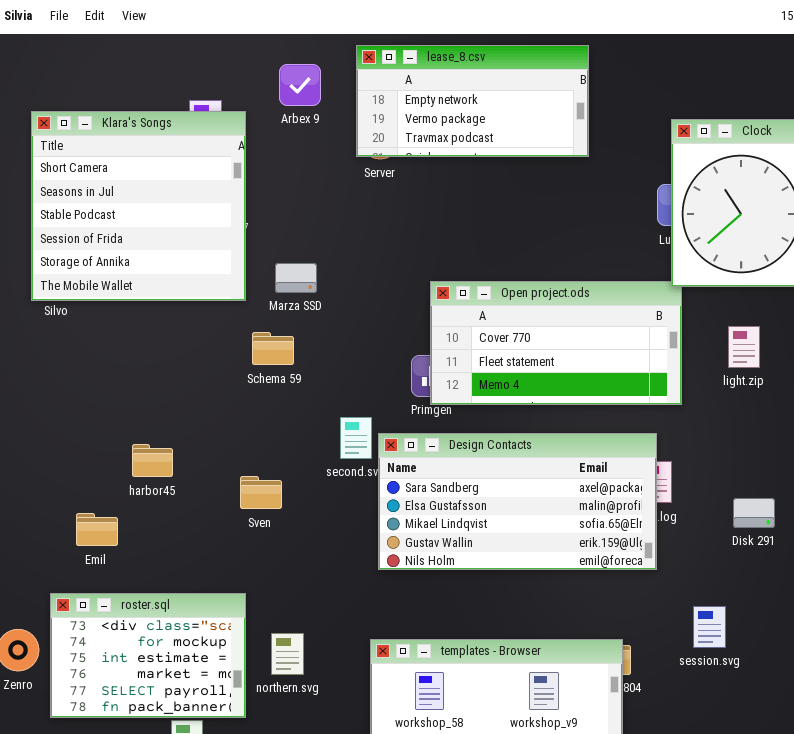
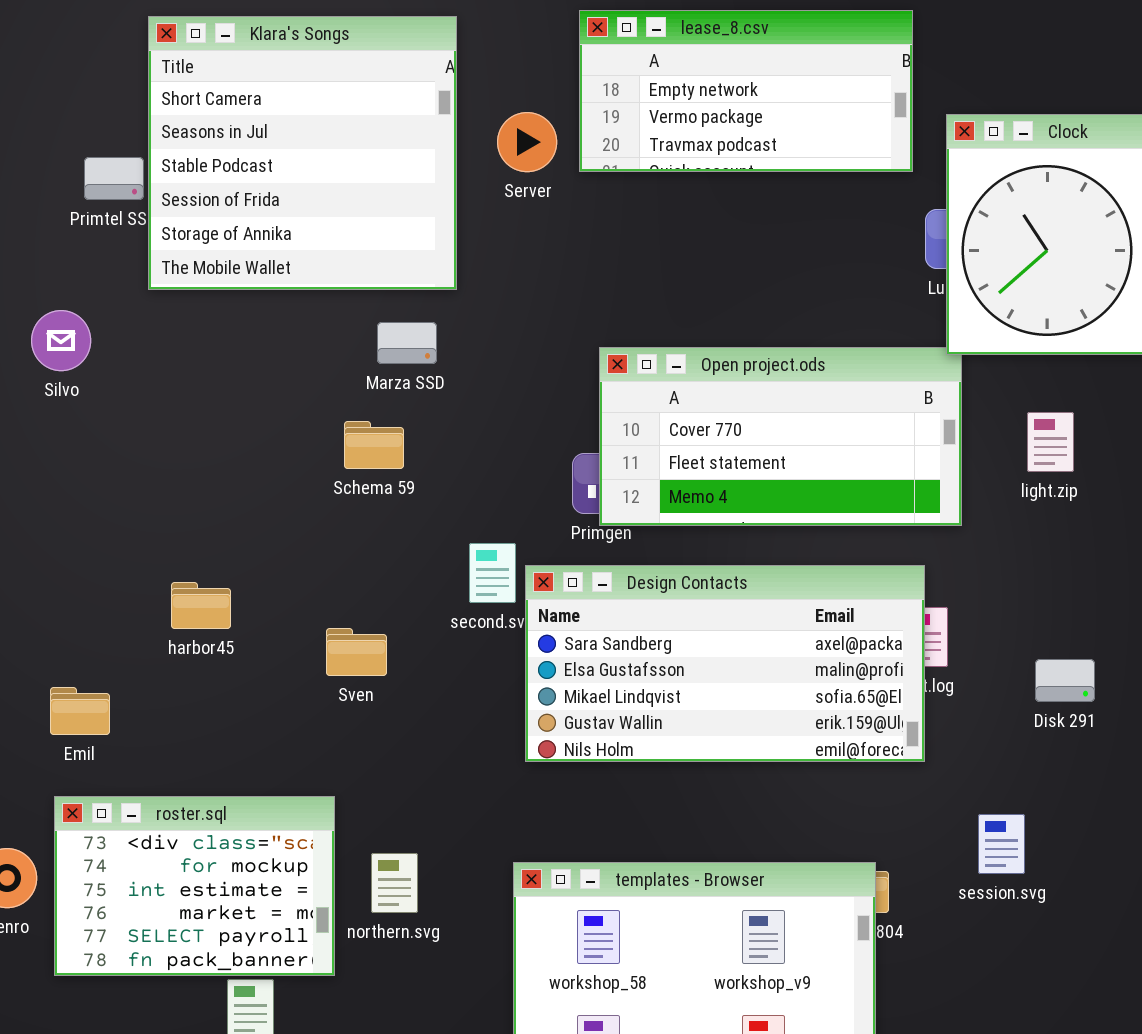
lease_8.csv: [356,45,589,157] -> [579,10,913,172], moved
Klara's Songs: [31,111,246,301] -> [148,16,457,290], moved
Emil: [76,513,118,546] -> [50,687,110,735], moved

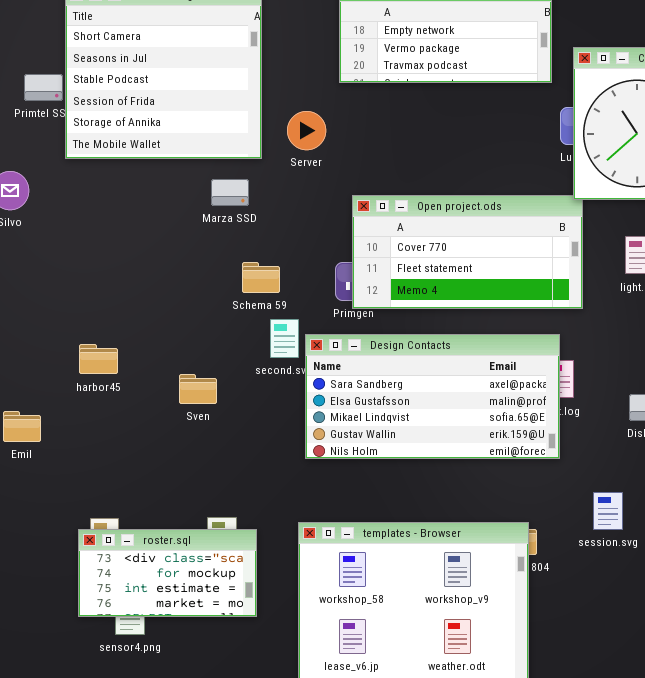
Server: [497,112,557,172] -> [287,111,326,150], moved
Schema 59: [344,421,404,469] -> [242,262,280,293], moved
roster.sql: [54,796,335,976] -> [78,529,257,617], moved, resized

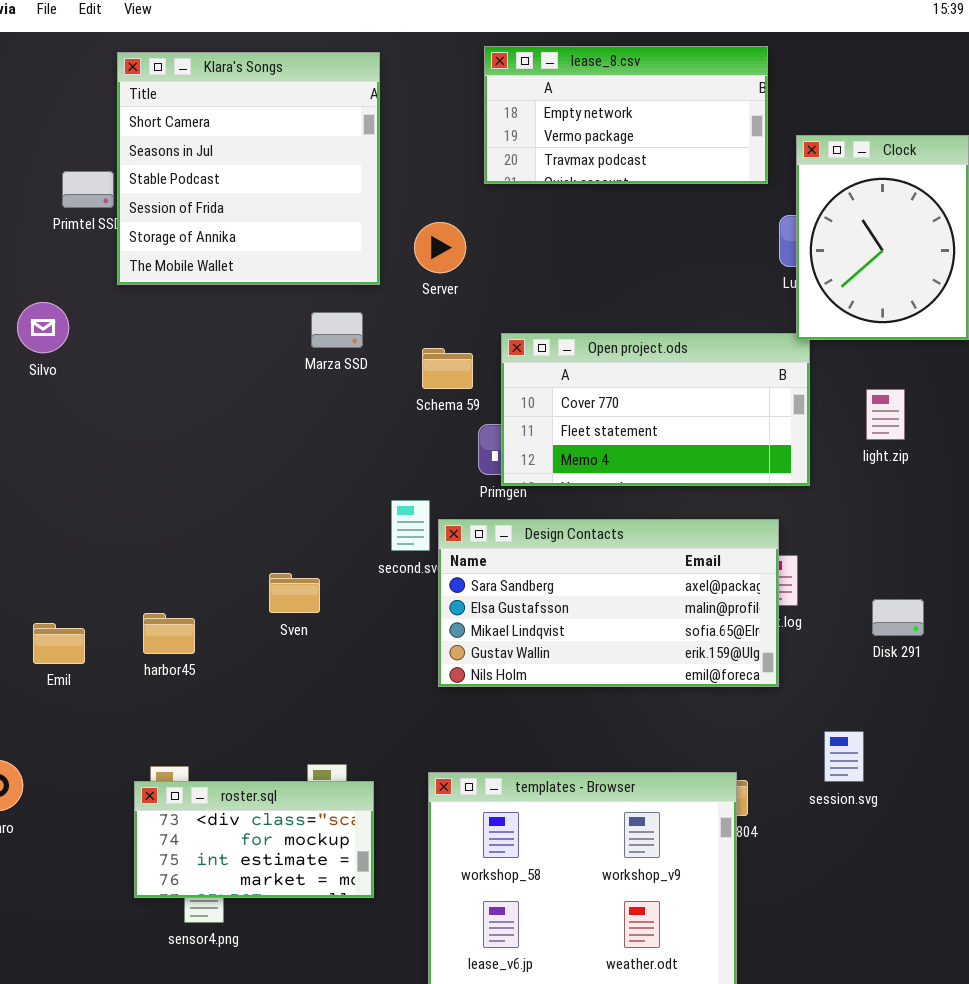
Schema 59: [242,262,280,293] -> [422,348,473,389], moved
harbor45: [79,344,118,374] -> [143,613,195,654], moved

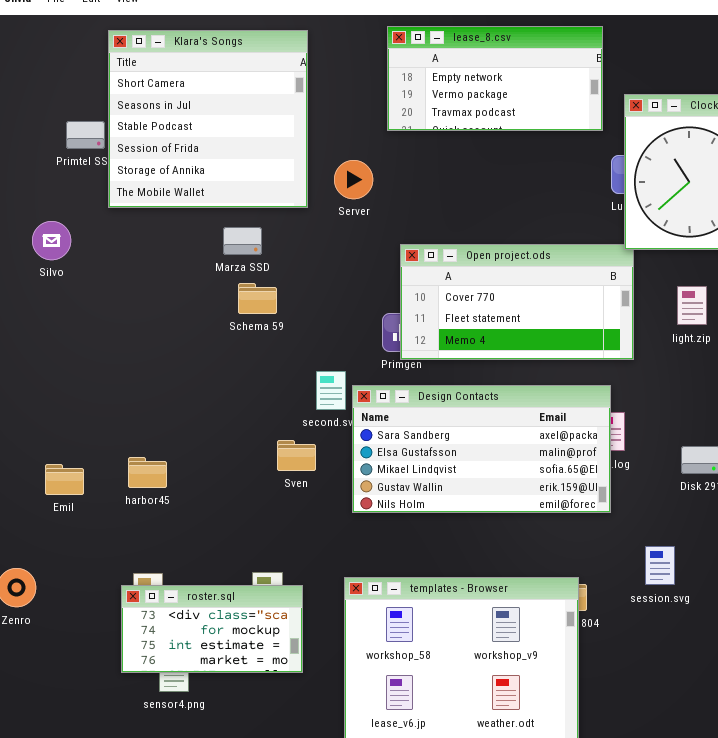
Marza SSD: [311,312,363,348] -> [223,227,262,255], moved
Schema 59: [422,348,473,389] -> [238,283,277,314], moved
Sven: [269,573,320,613] -> [277,440,316,471], moved

